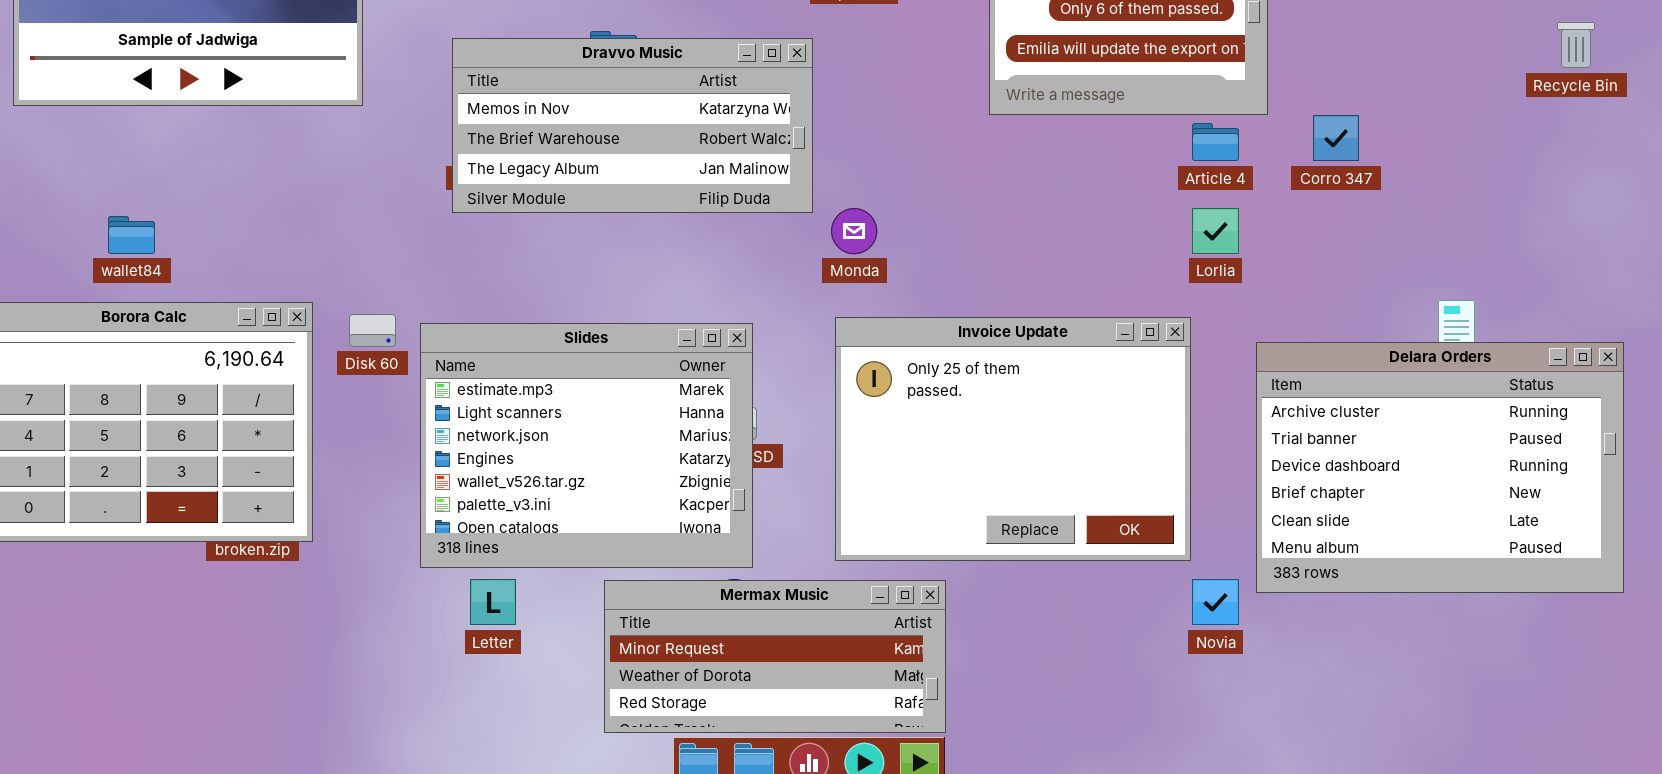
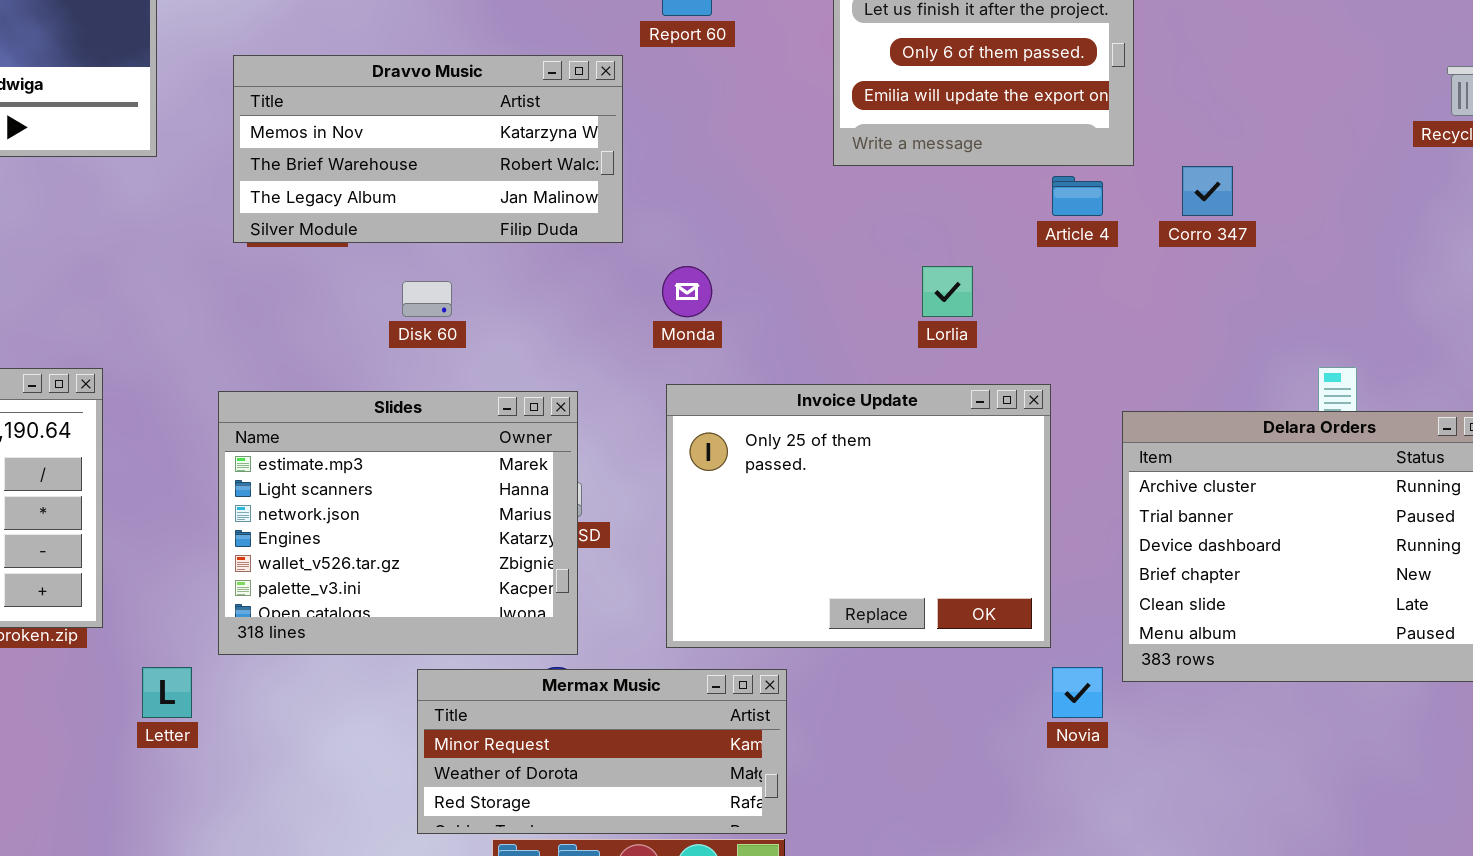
Dravvo Music: [452,38,813,213] -> [233,55,623,243], moved
Lorlia: [1192,208,1239,254] -> [922,266,973,317], moved
Disk 60: [349,314,396,347] -> [402,281,452,317], moved
Letter: [470,579,516,625] -> [142,667,192,718], moved

